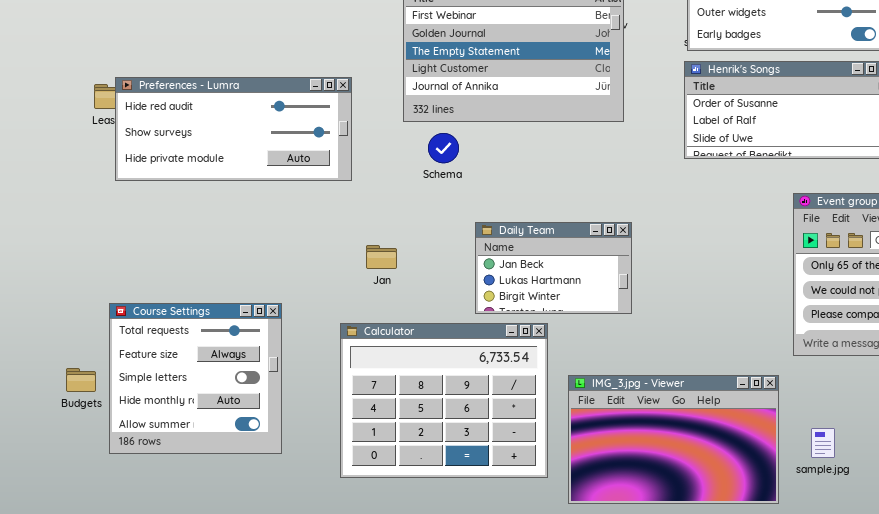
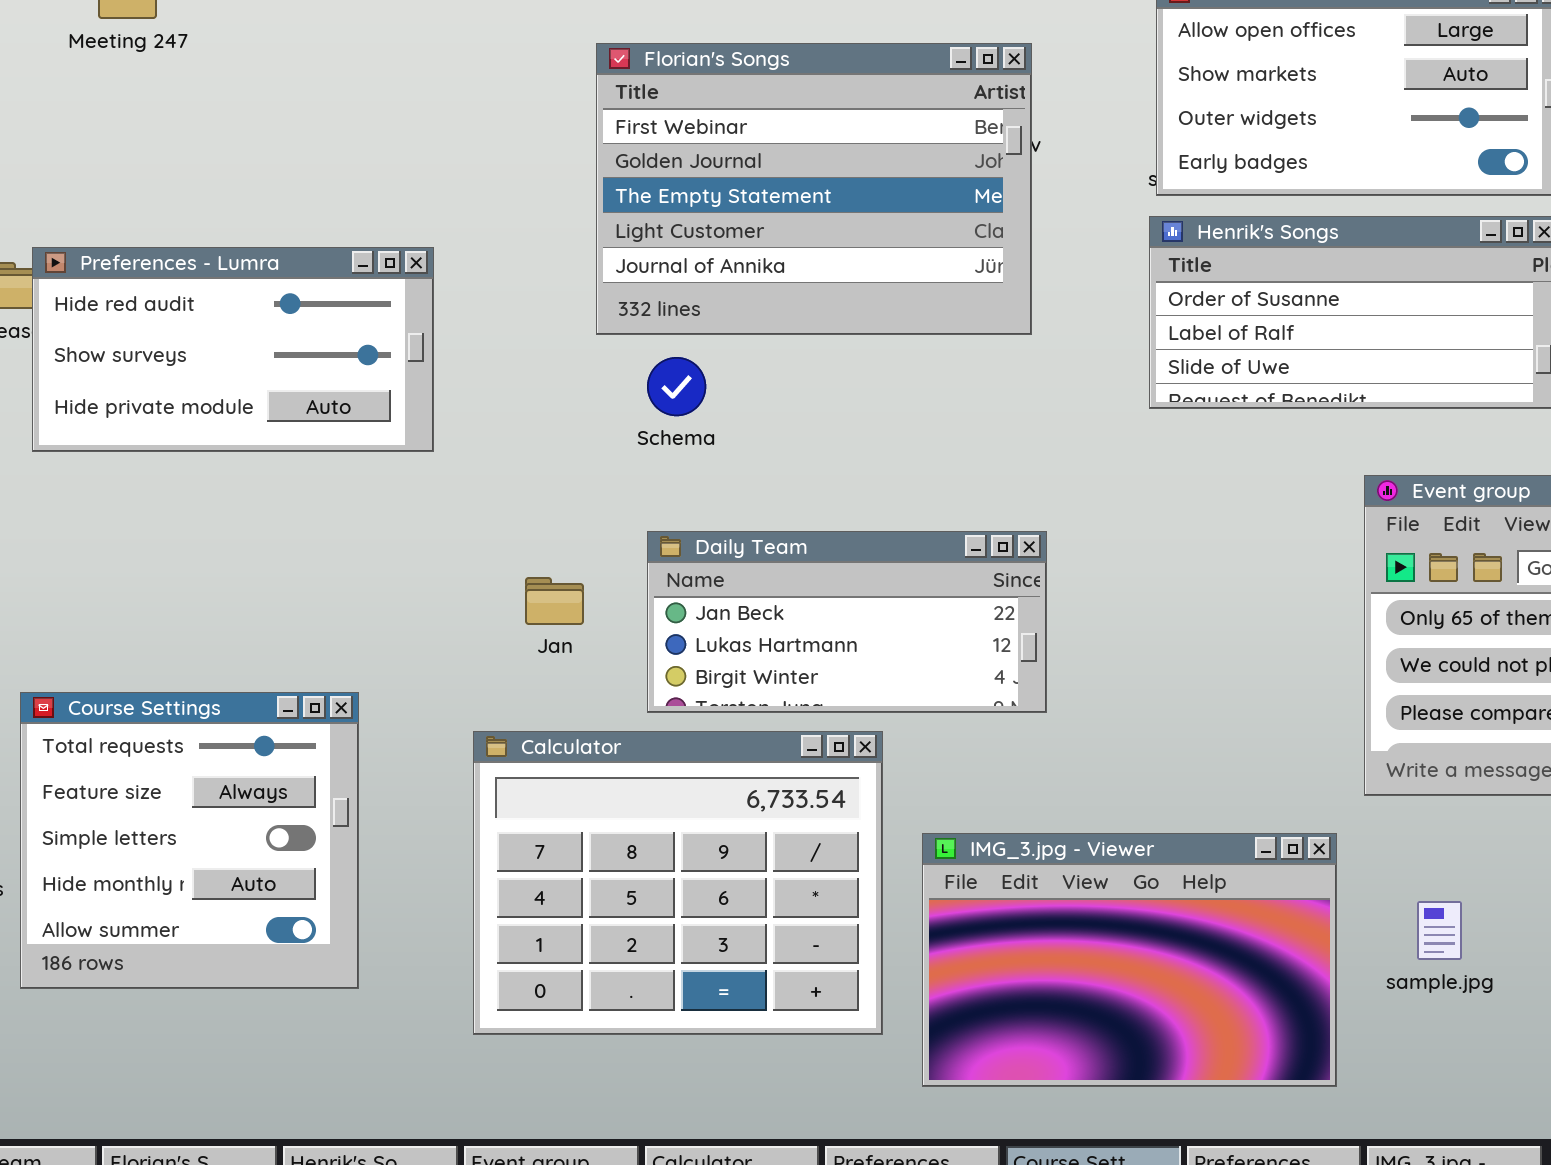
Preferences - Lumra: [115,77,352,181] -> [32,247,434,452], resized
Daily Team: [475,222,632,314] -> [647,531,1047,713], resized
sample.jpg: [811,428,835,458] -> [1417,901,1462,960], moved

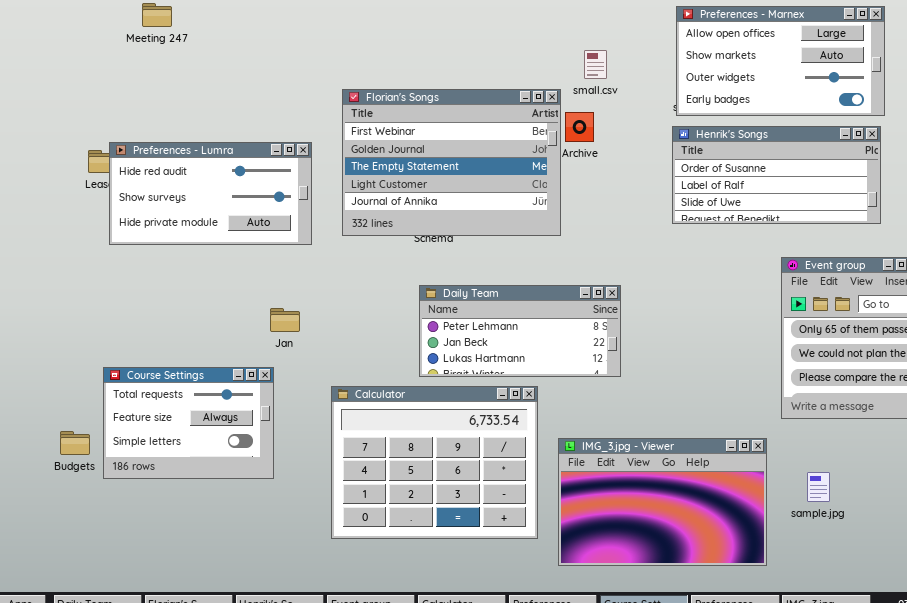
Florian's Songs: [596,43,1032,335] -> [342,89,561,236], moved
Daily Team: [647,531,1047,713] -> [419,285,621,377], scrolled up 1 row
Jan: [525,577,584,625] -> [270,308,300,332], moved
Course Settings: [20,692,359,989] -> [103,367,274,479], resized

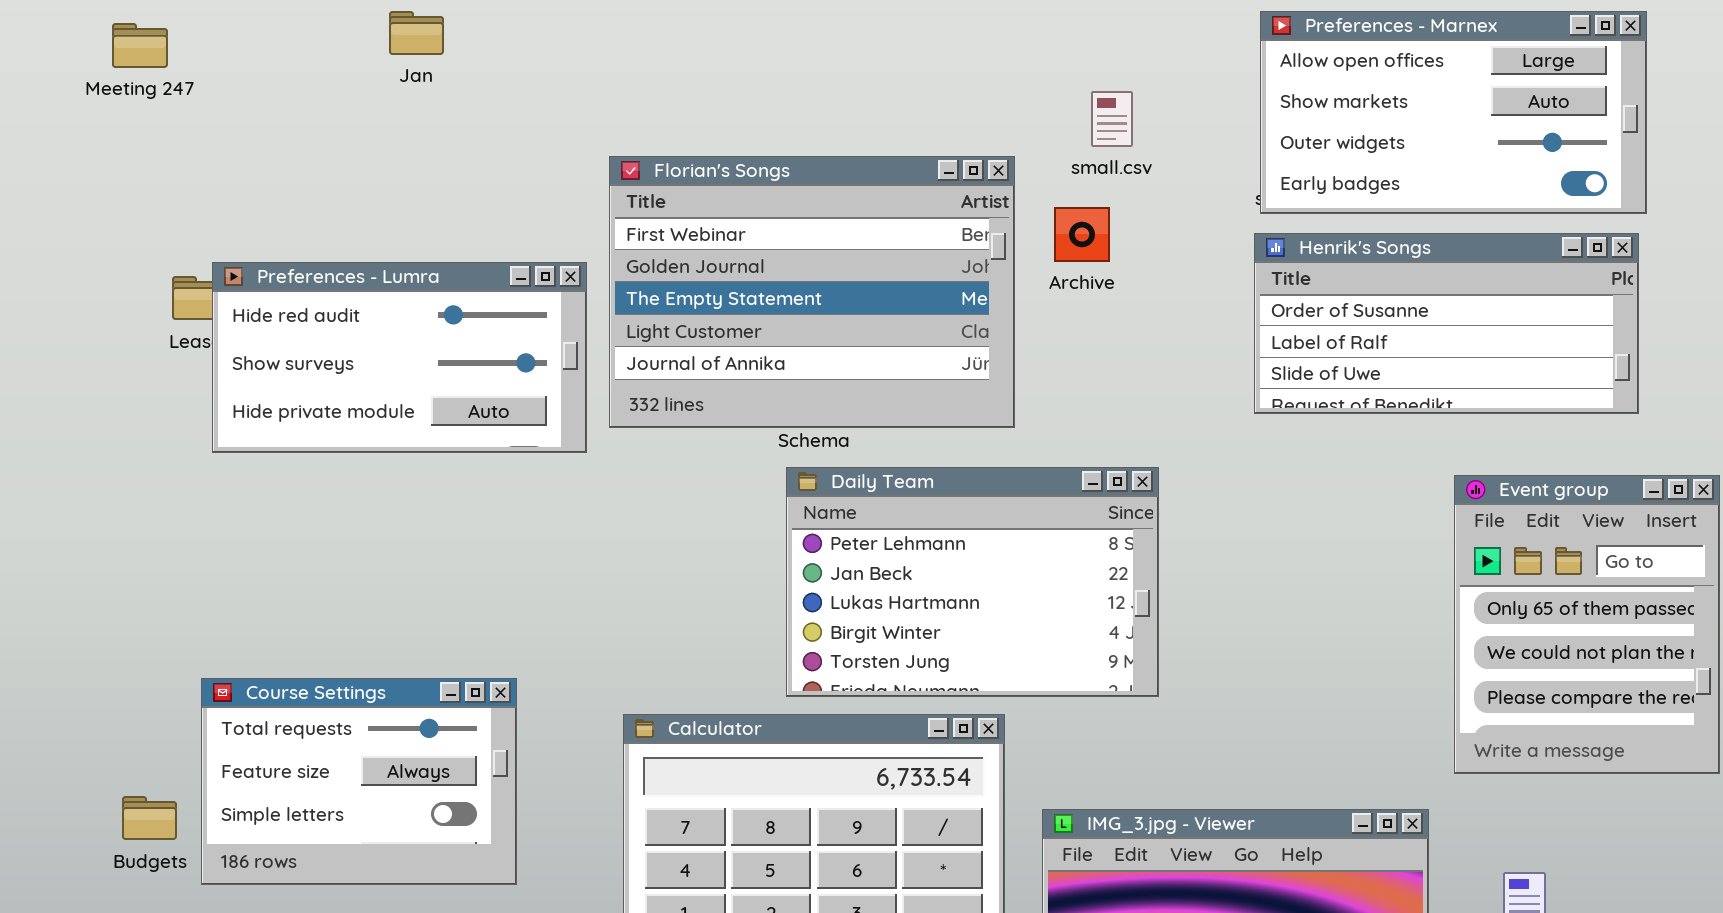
Meeting 247: [142,3,172,27] -> [112,23,168,68], moved
Florian's Songs: [342,89,561,236] -> [609,156,1015,428], moved
Daily Team: [419,285,621,377] -> [786,467,1159,697], resized
Jan: [270,308,300,332] -> [389,11,444,55], moved

